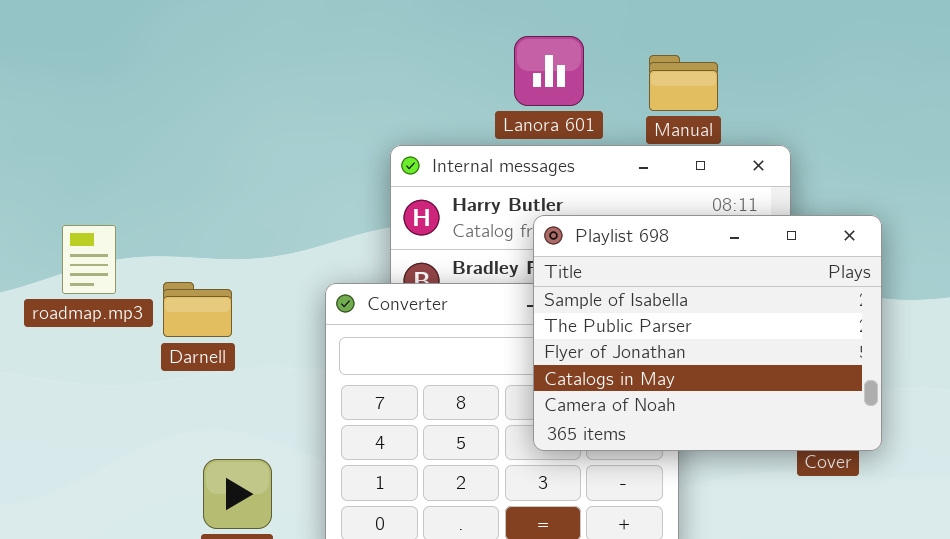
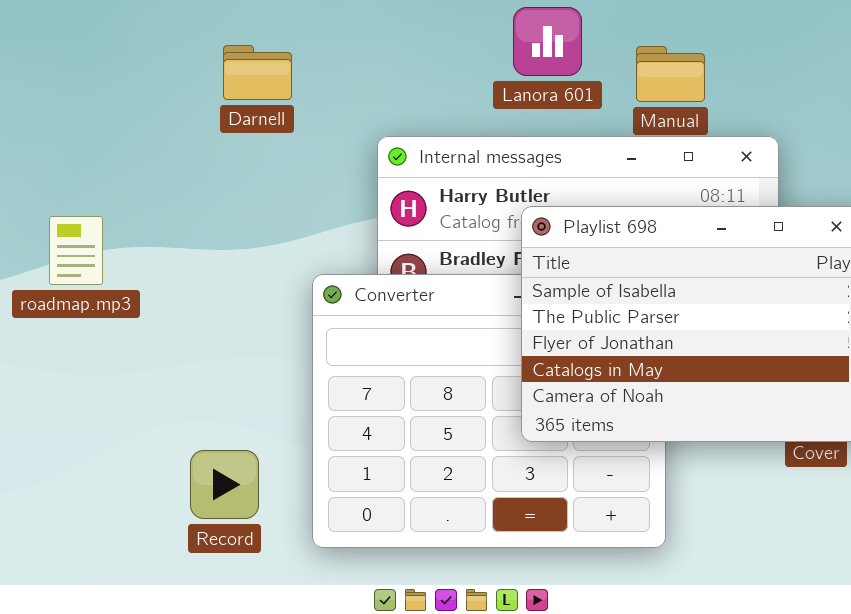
Lanora 601: [514,36,584,106] -> [513,7,582,76], moved
Darnell: [163,282,232,337] -> [223,45,292,100], moved

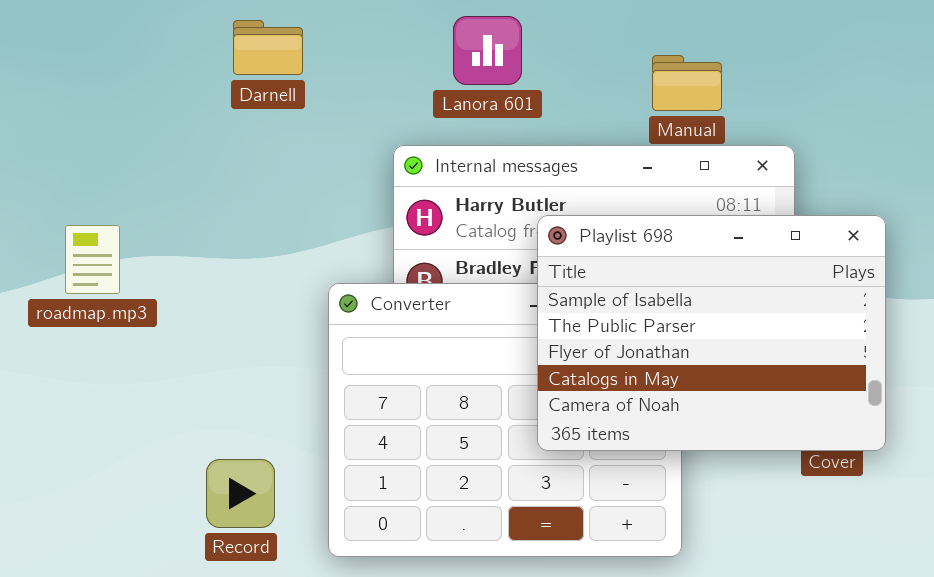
Lanora 601: [513,7,582,76] -> [453,16,522,85], moved
Darnell: [223,45,292,100] -> [233,20,303,75], moved

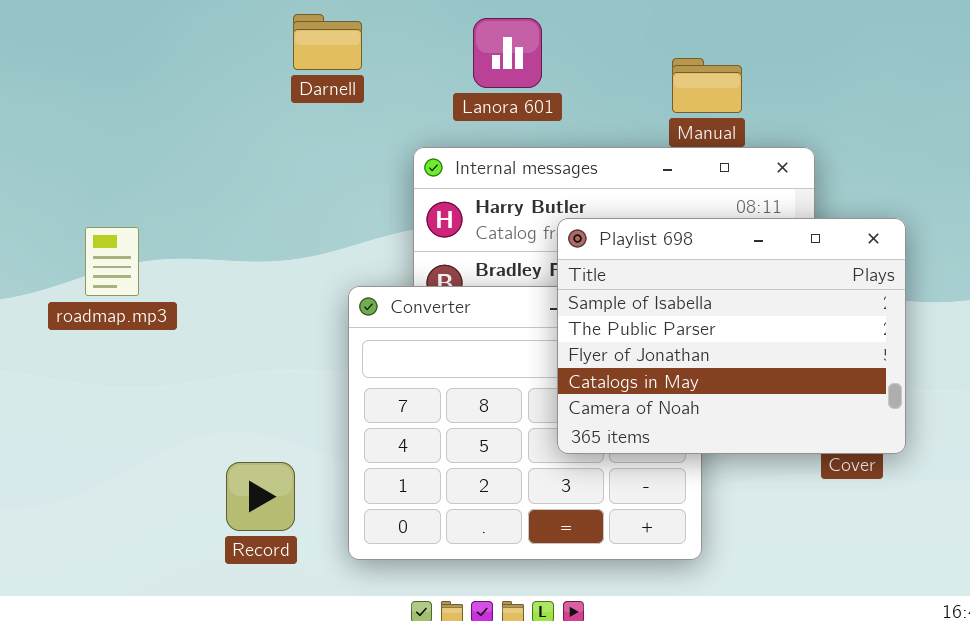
Darnell: [233,20,303,75] -> [293,14,362,70], moved

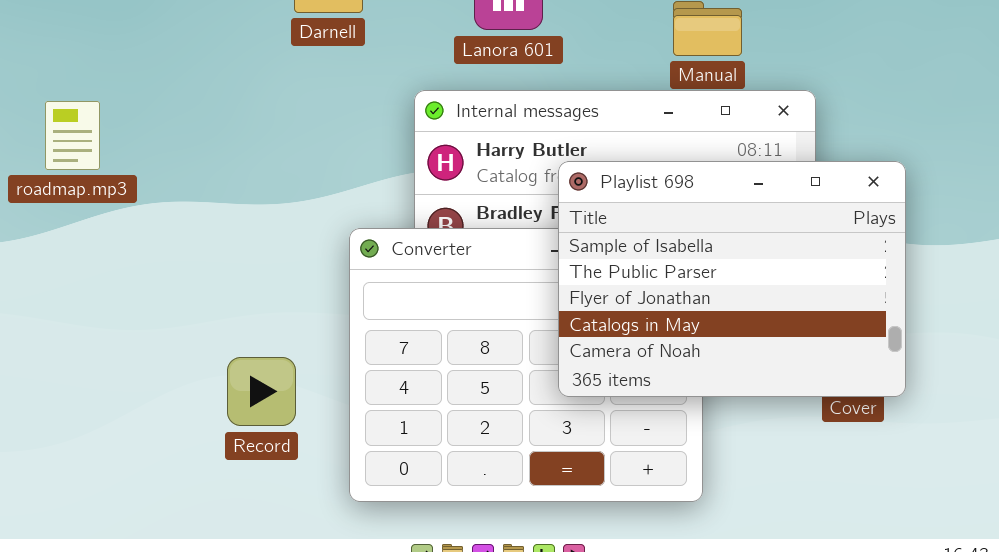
roadmap.mp3: [85,227,139,296] -> [45,101,100,170], moved
Record: [226,462,295,531] -> [227,357,296,426], moved

